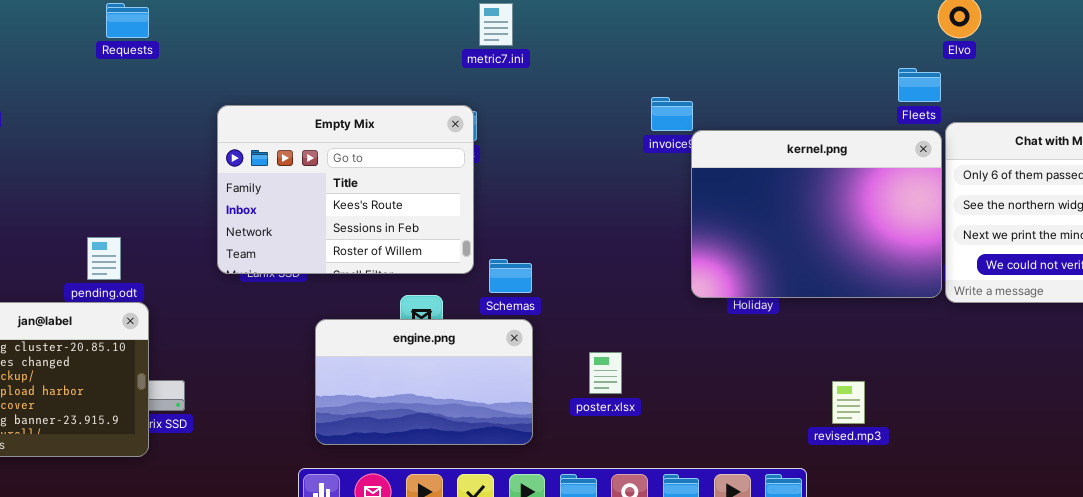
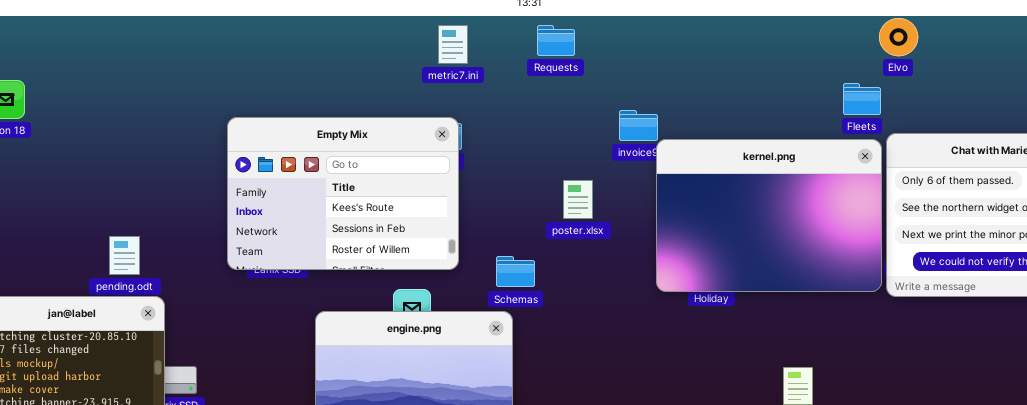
Requests: [106,3,149,38] -> [537,25,575,56], moved
metric7.ini: [479,3,513,46] -> [438,25,468,64], moved
Schemas: [489,259,532,293] -> [496,256,535,287], moved
poster.xlsx: [589,352,622,394] -> [563,180,593,219], moved

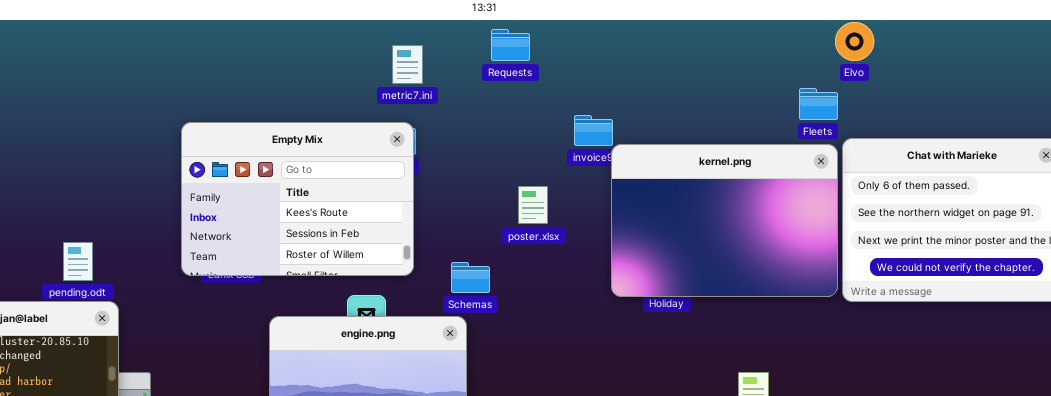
metric7.ini: [438,25,468,64] -> [392,45,423,84], moved

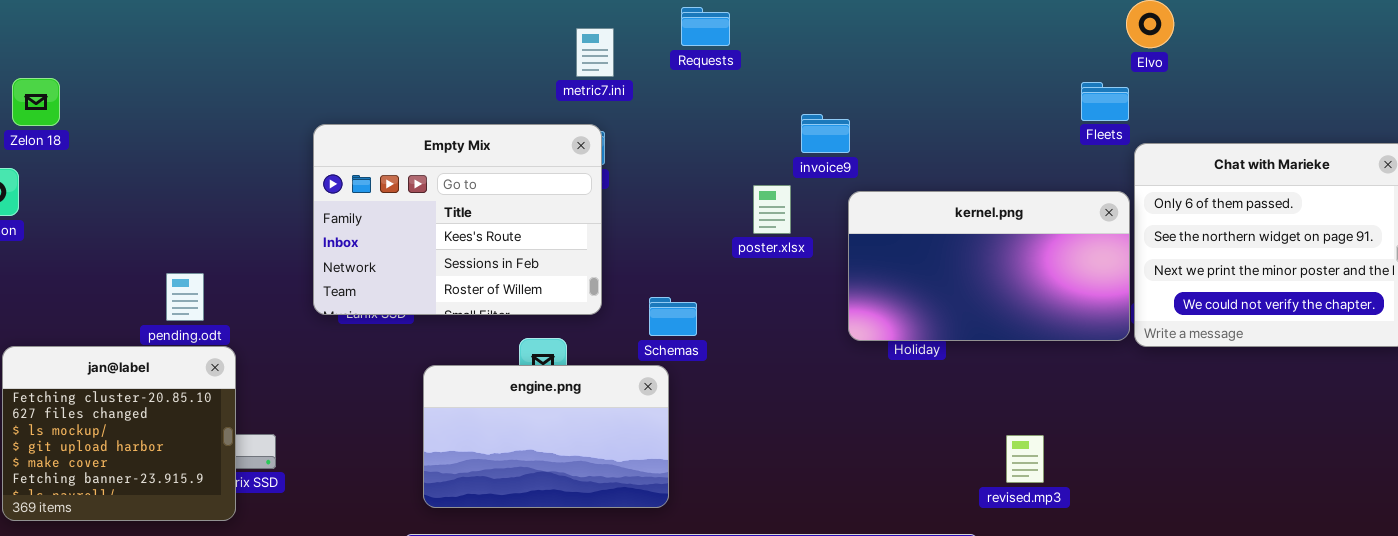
Requests: [491,29,530,61] -> [681,7,730,46], moved
kernel.png: [611,144,838,297] -> [848,191,1130,341], resized
poster.xlsx: [518,186,548,224] -> [753,185,791,234], moved

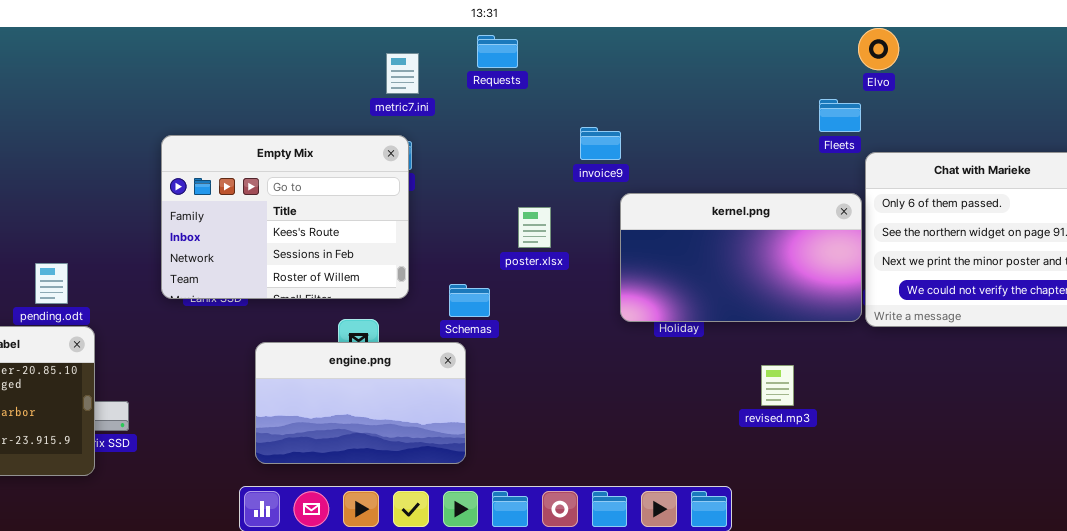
poster.xlsx: [753,185,791,234] -> [518,207,551,248], moved
revised.mp3: [1006,435,1044,483] -> [761,365,794,406], moved

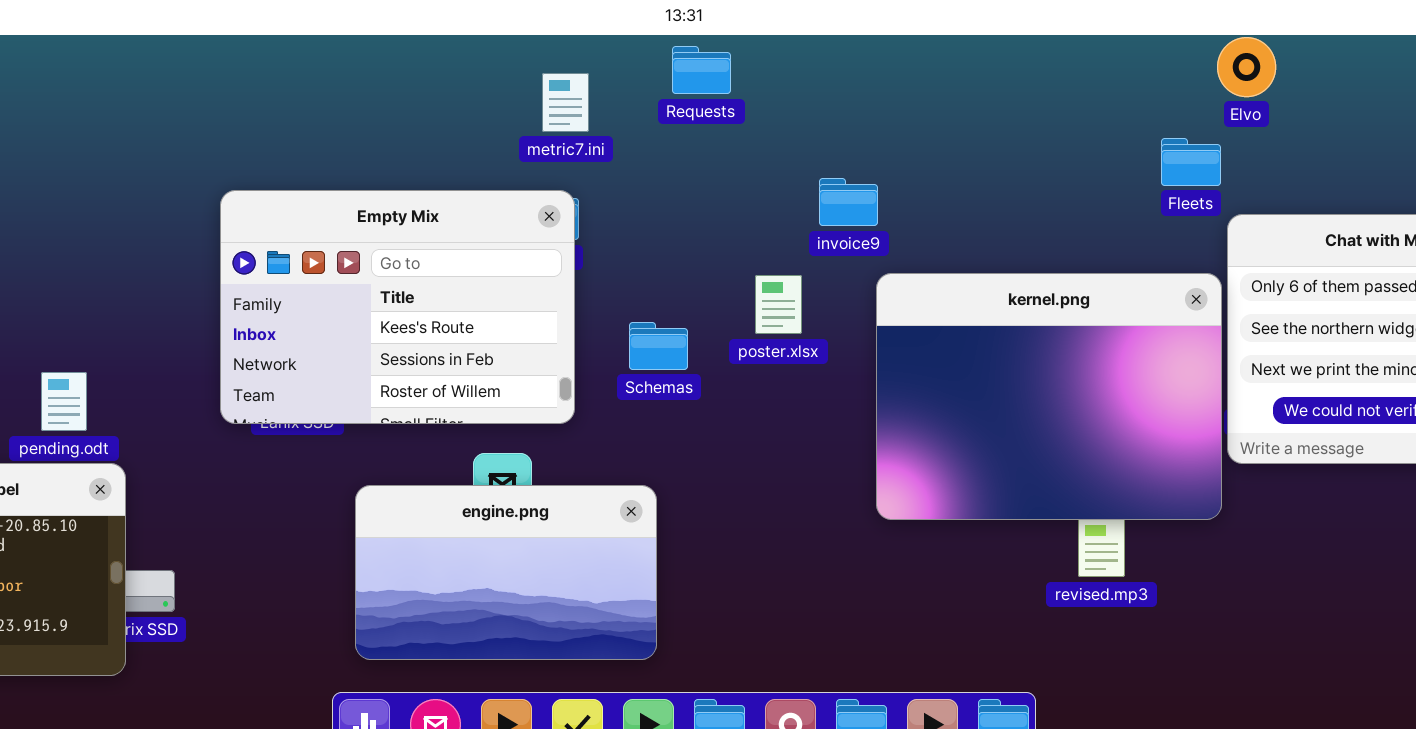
kernel.png: [620,193,862,322] -> [876,273,1222,520], resized
poster.xlsx: [518,207,551,248] -> [755,275,802,334], moved
Schemas: [449,284,490,317] -> [629,322,688,370], moved

